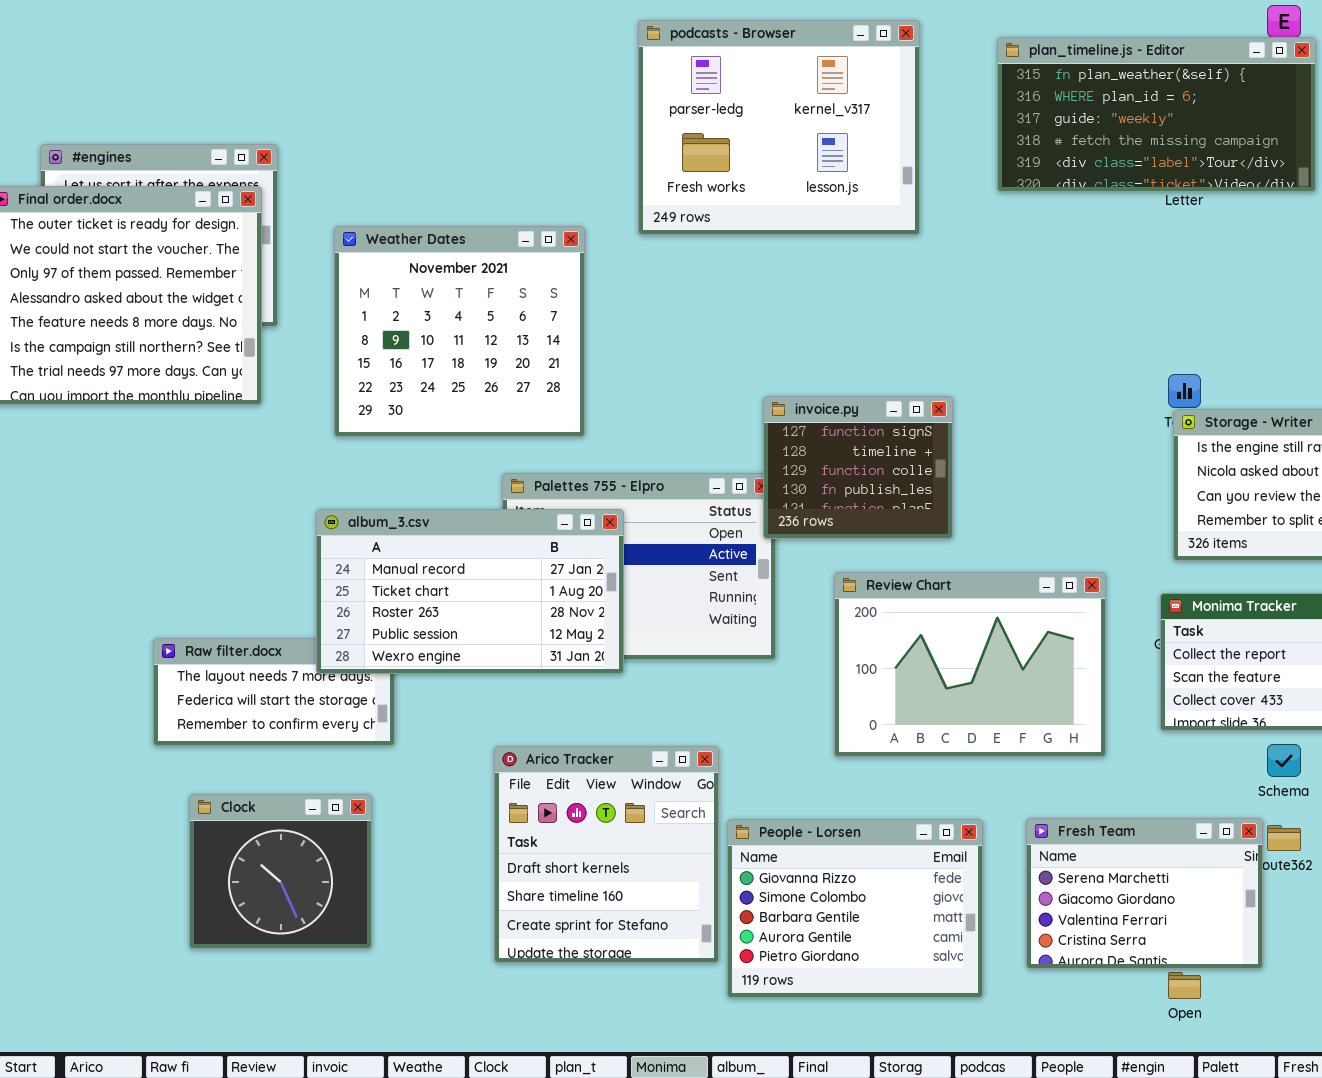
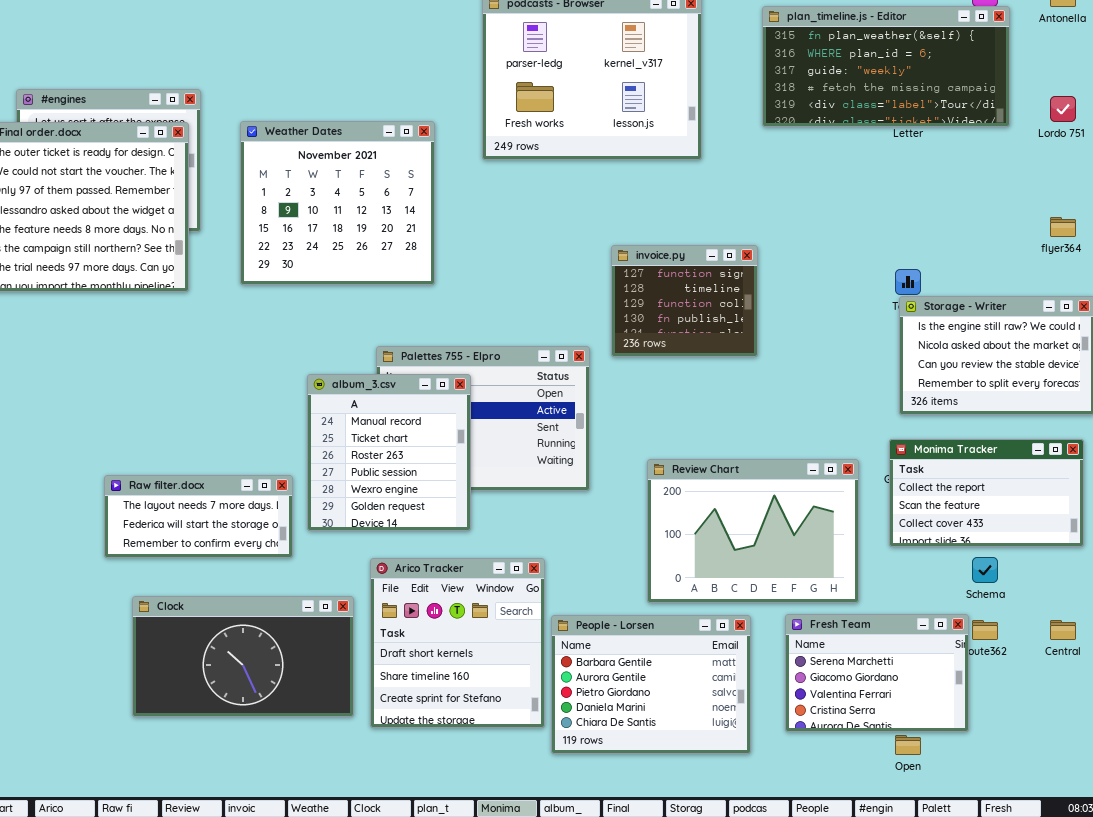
Weather Dates: [334,226,585,437] -> [240,121,435,285], moved
invoice.py: [763,396,953,539] -> [611,245,758,357], moved
album_3.csv: [316,509,624,674] -> [307,374,471,531], resized
Review Chart: [834,572,1106,757] -> [647,459,859,603], moved
Clock: [189,794,372,949] -> [132,596,354,717], resized
People - Lorsen: [727,819,983,998] -> [551,615,751,754], scrolled down 2 rows

